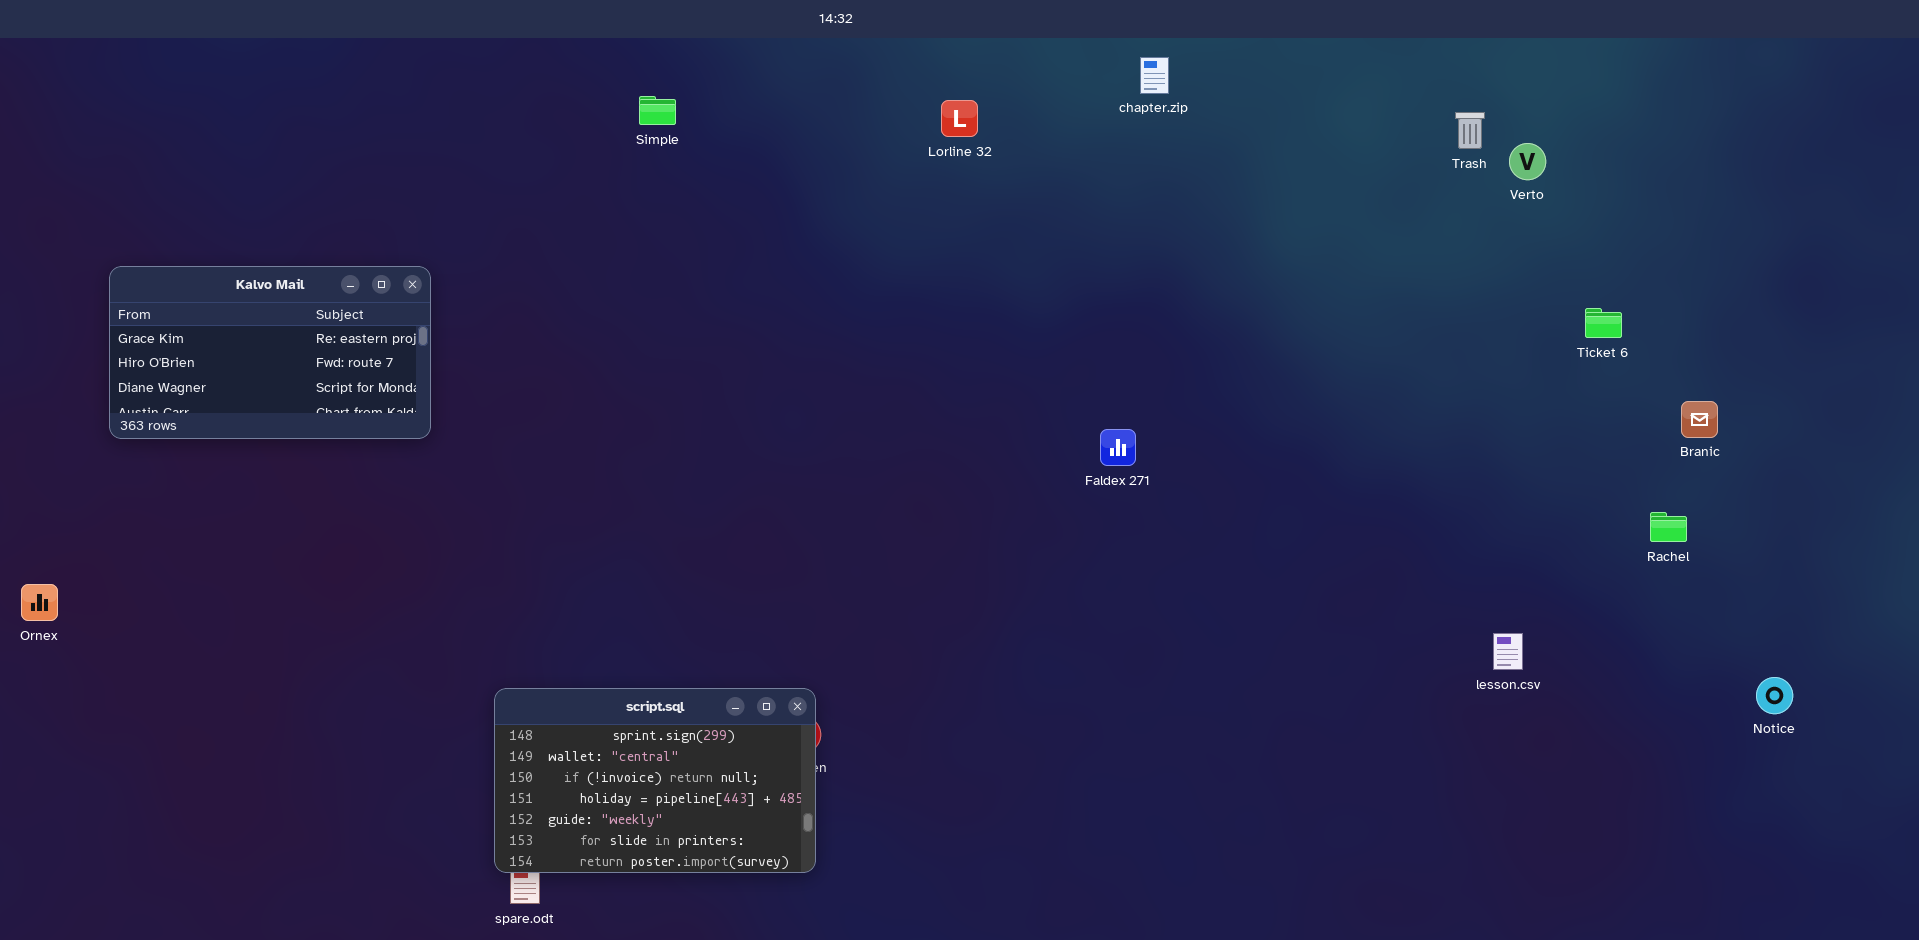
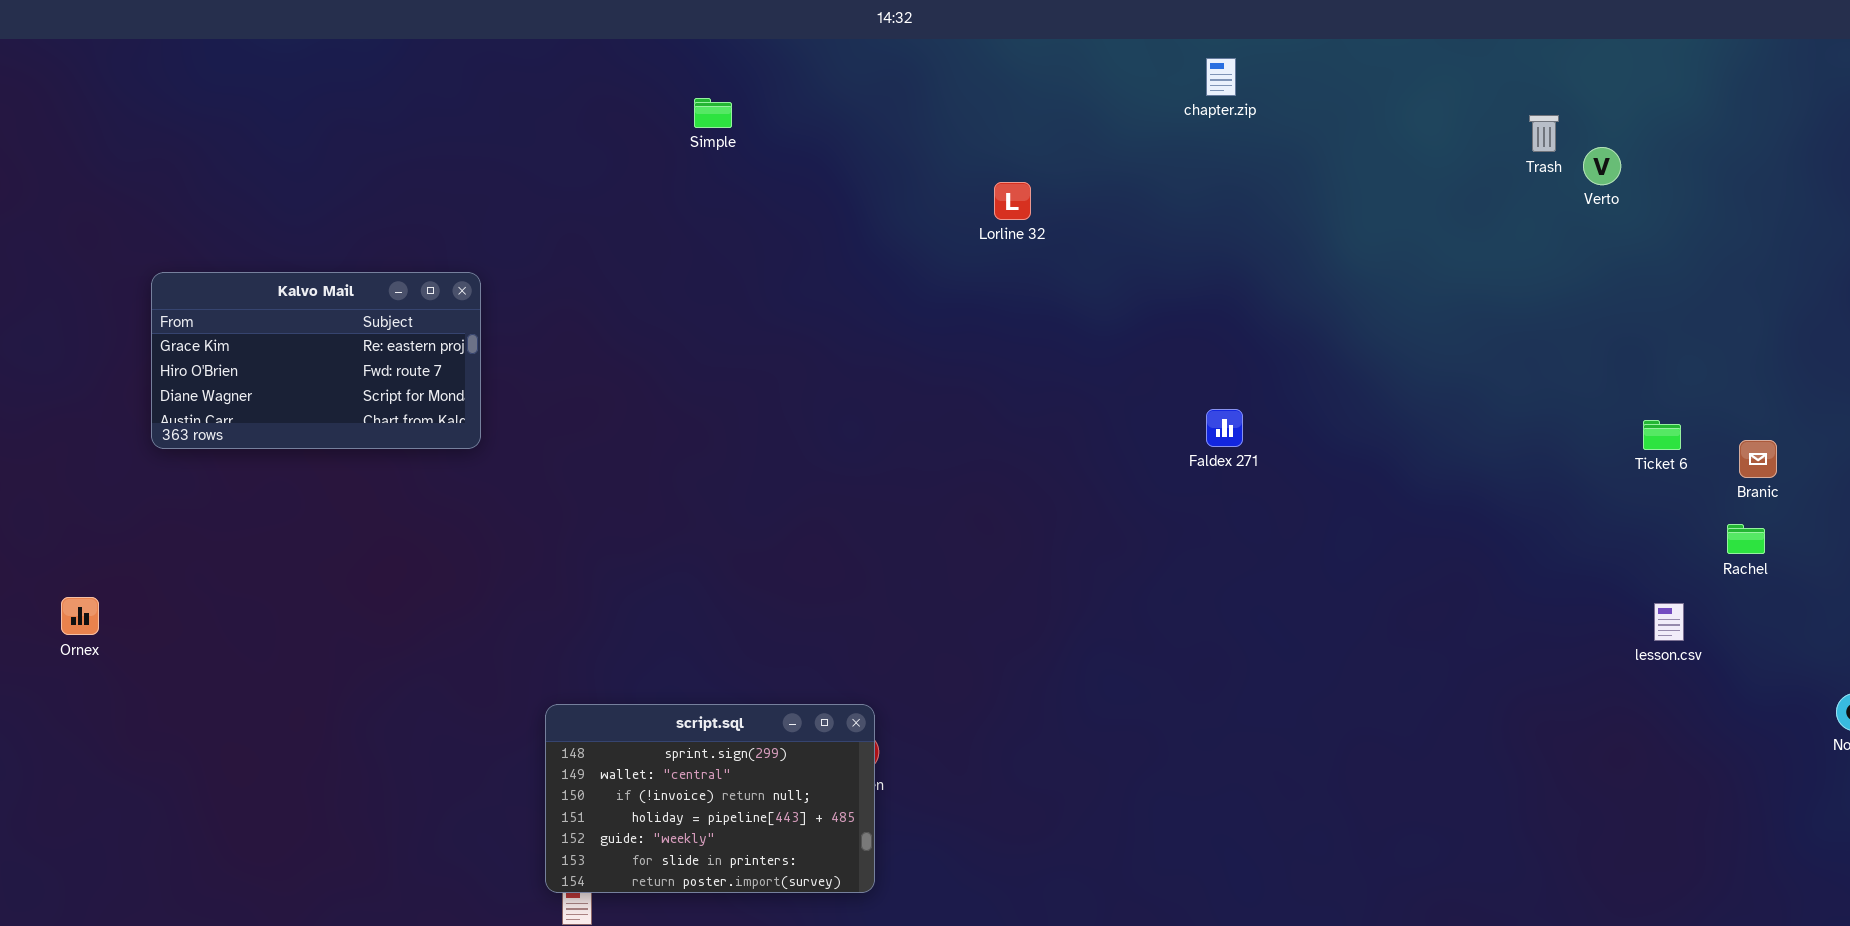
Lorline 32: [941,100,978,137] -> [994,182,1031,220], moved
Ticket 6: [1585,308,1622,338] -> [1643,420,1681,450], moved
Branic: [1681,401,1718,438] -> [1739,440,1777,478], moved
Faldex 271: [1100,429,1136,466] -> [1206,409,1243,447], moved
lesson.csv: [1493,633,1523,670] -> [1654,603,1684,641], moved

